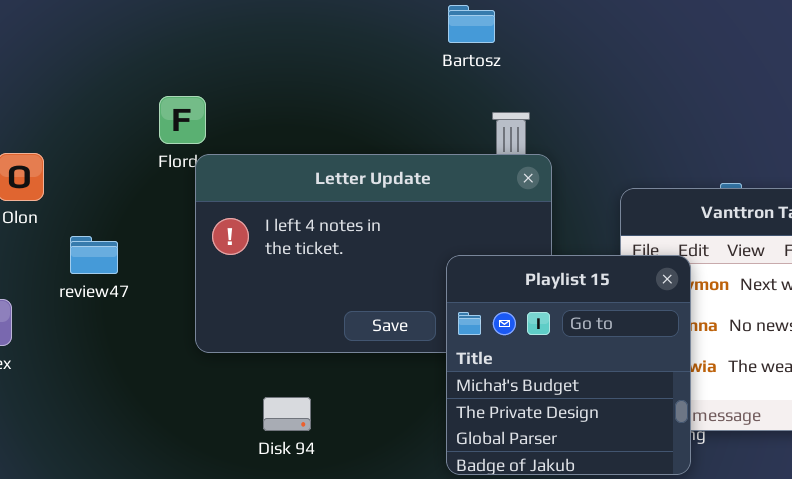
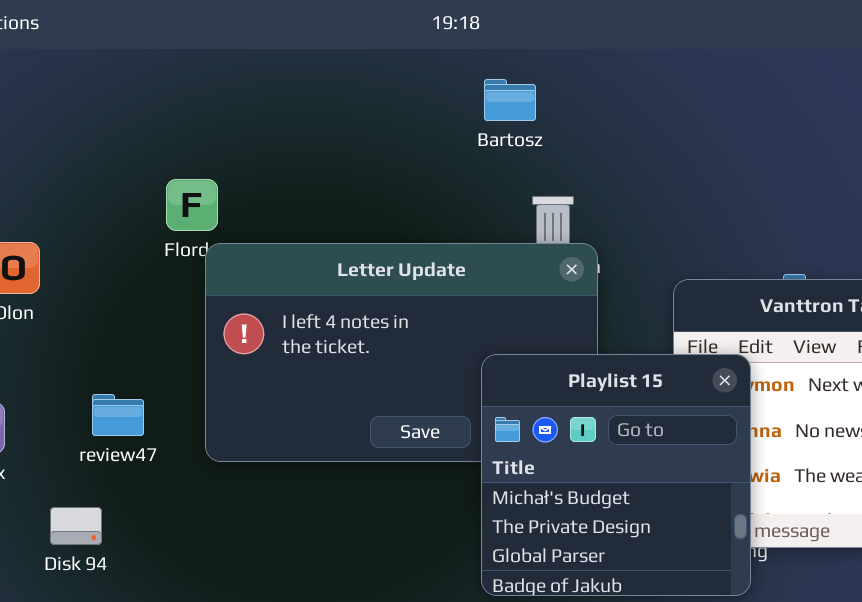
review47: [70,236,118,274] -> [92,394,144,436], moved
Disk 94: [263,397,311,431] -> [50,507,102,545], moved

